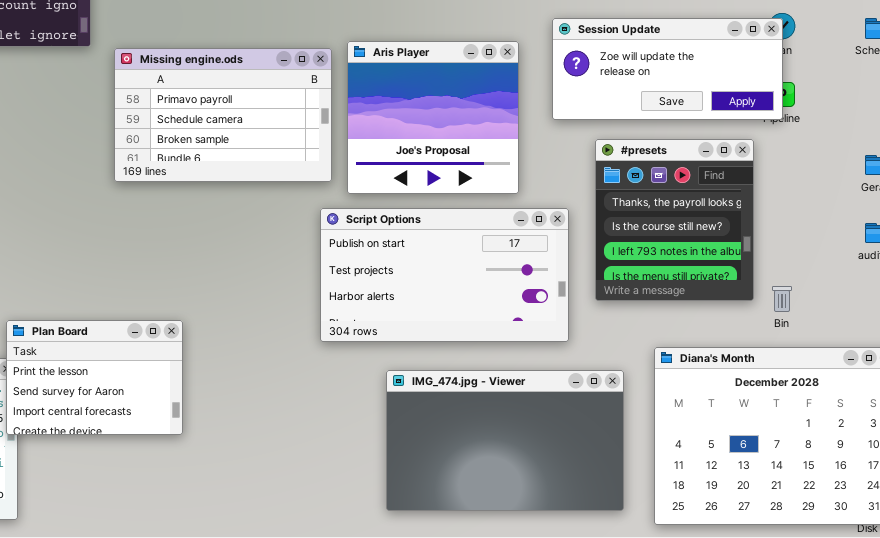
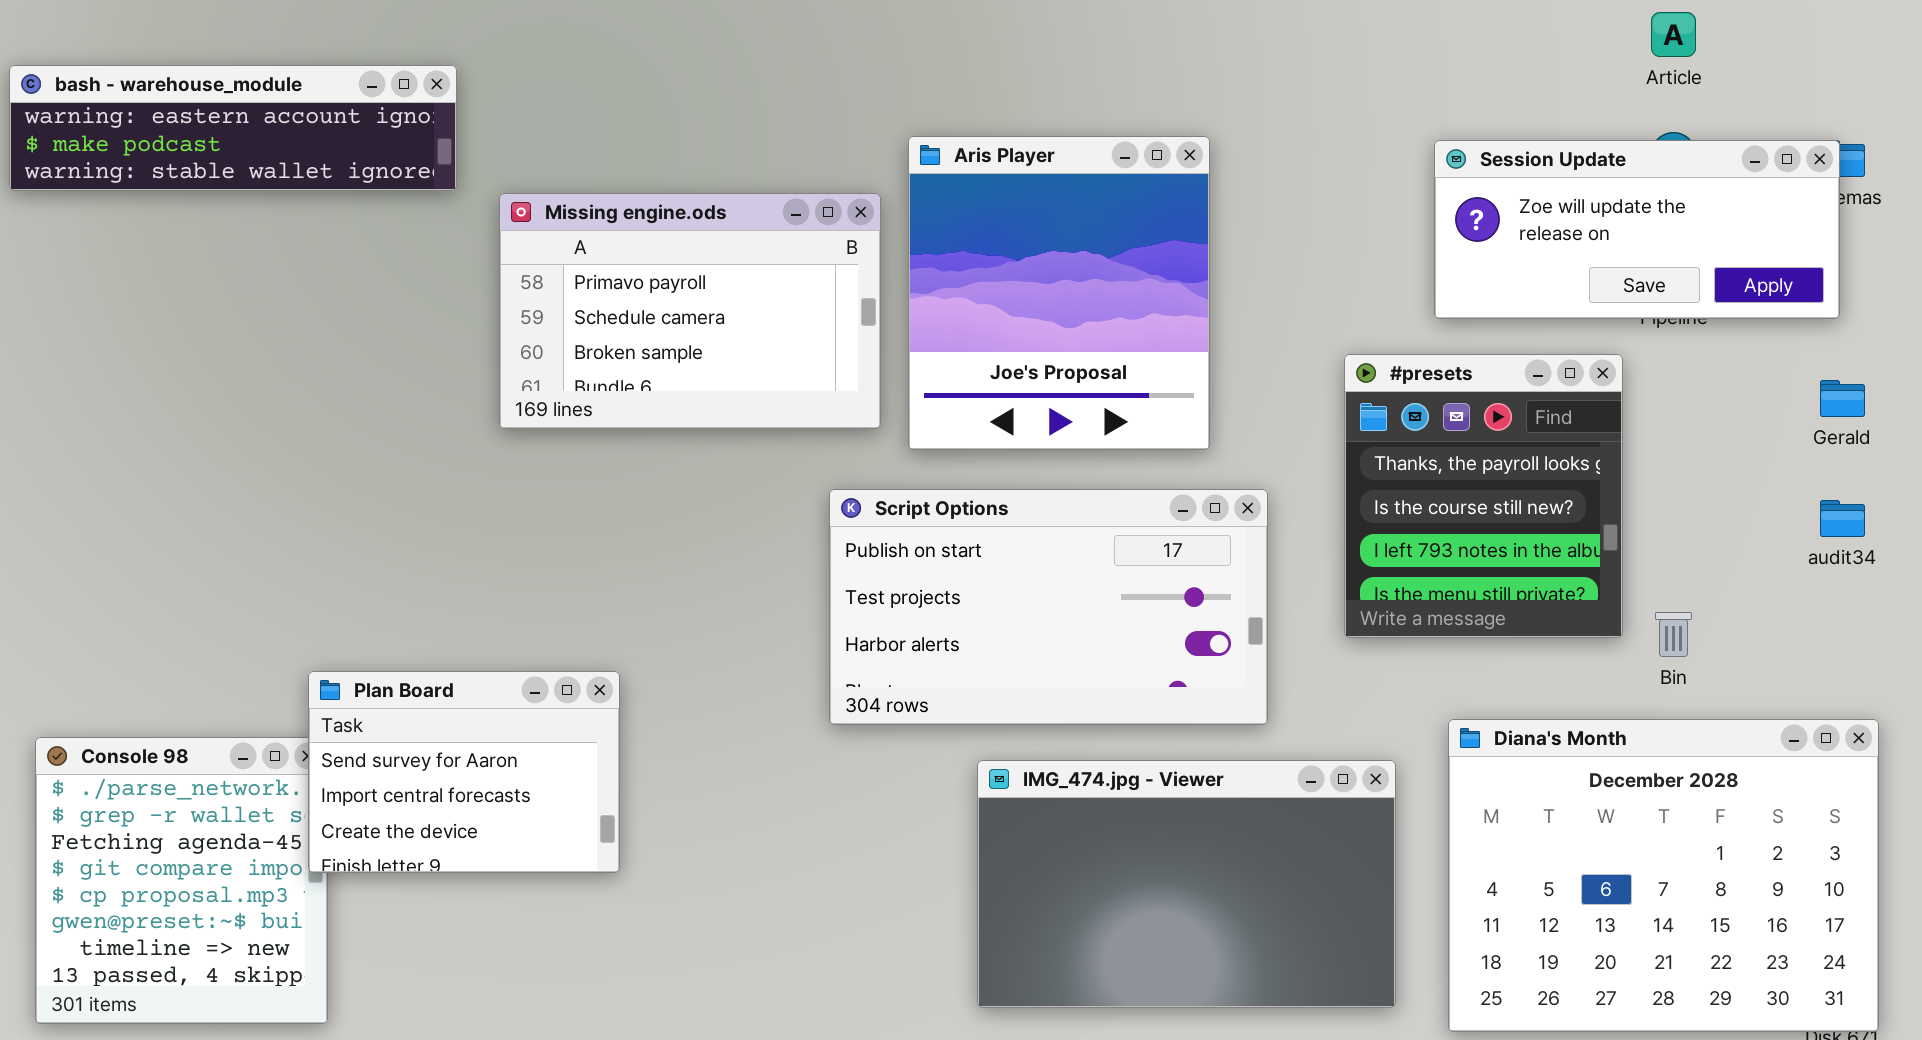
Session Update: [552,18,783,120] -> [1434,140,1840,319], moved
Aris Player: [347,41,519,194] -> [908,136,1210,450], resized
Script Options: [320,208,569,342] -> [829,489,1268,725], moved
Plan Board: [6,320,183,435] -> [308,671,620,873], scrolled down 1 row

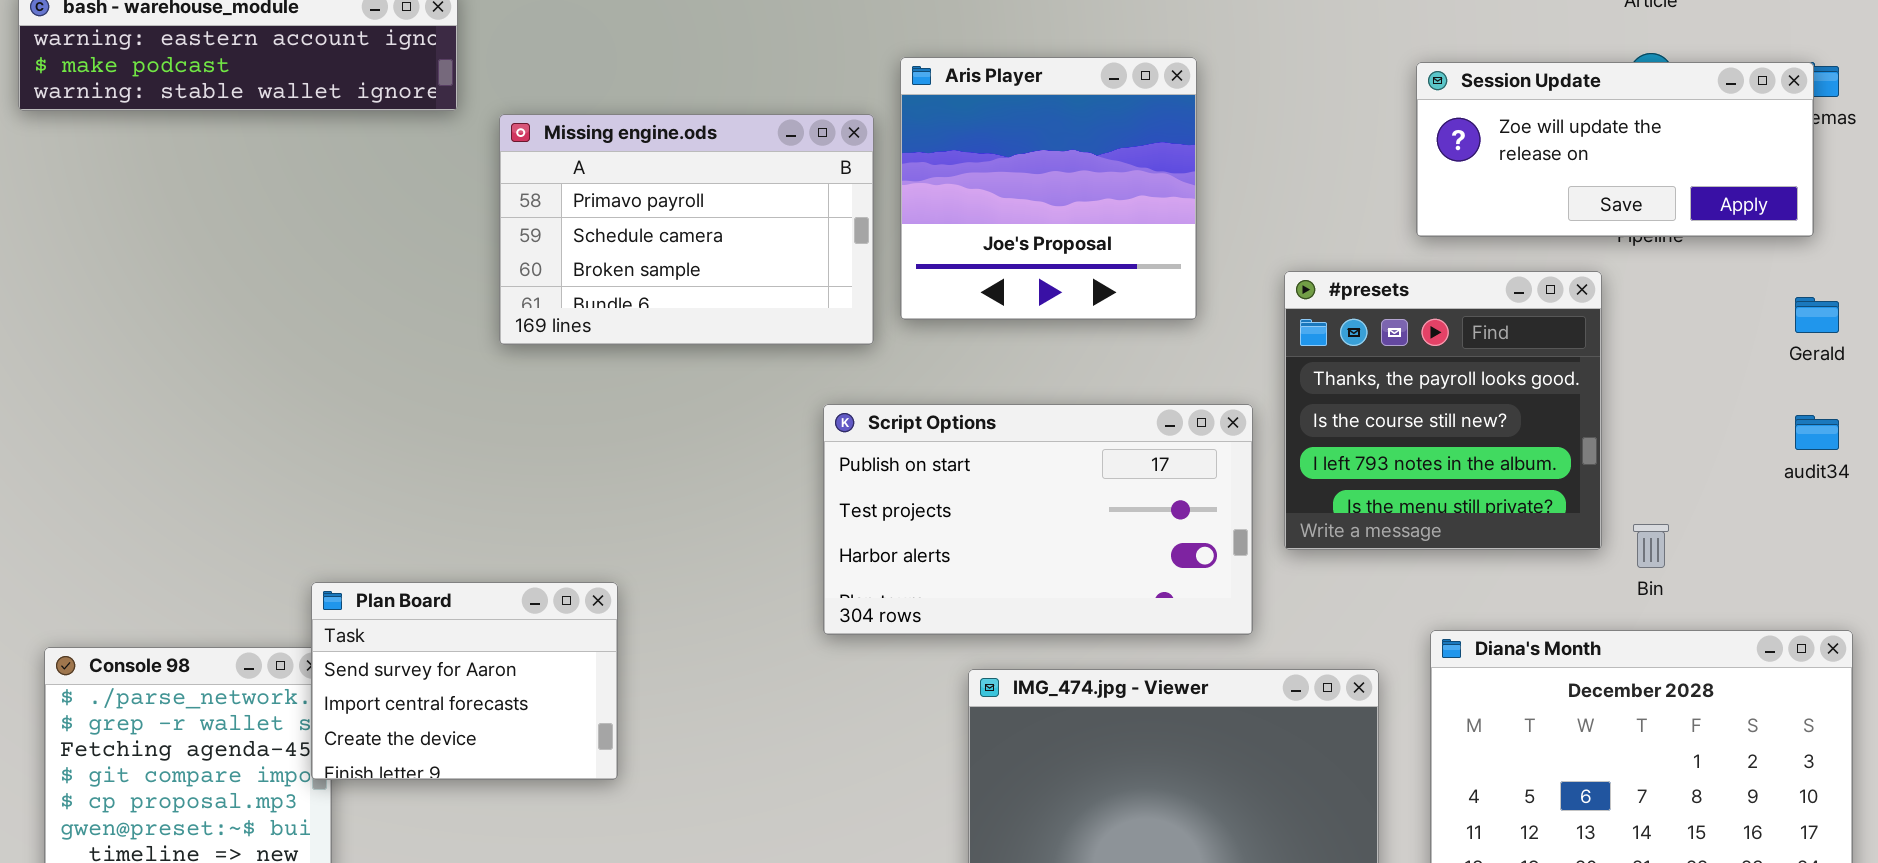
Aris Player: [908,136,1210,450] -> [900,57,1197,320], resized
#presets: [1344,354,1623,638] -> [1284,271,1602,550], resized

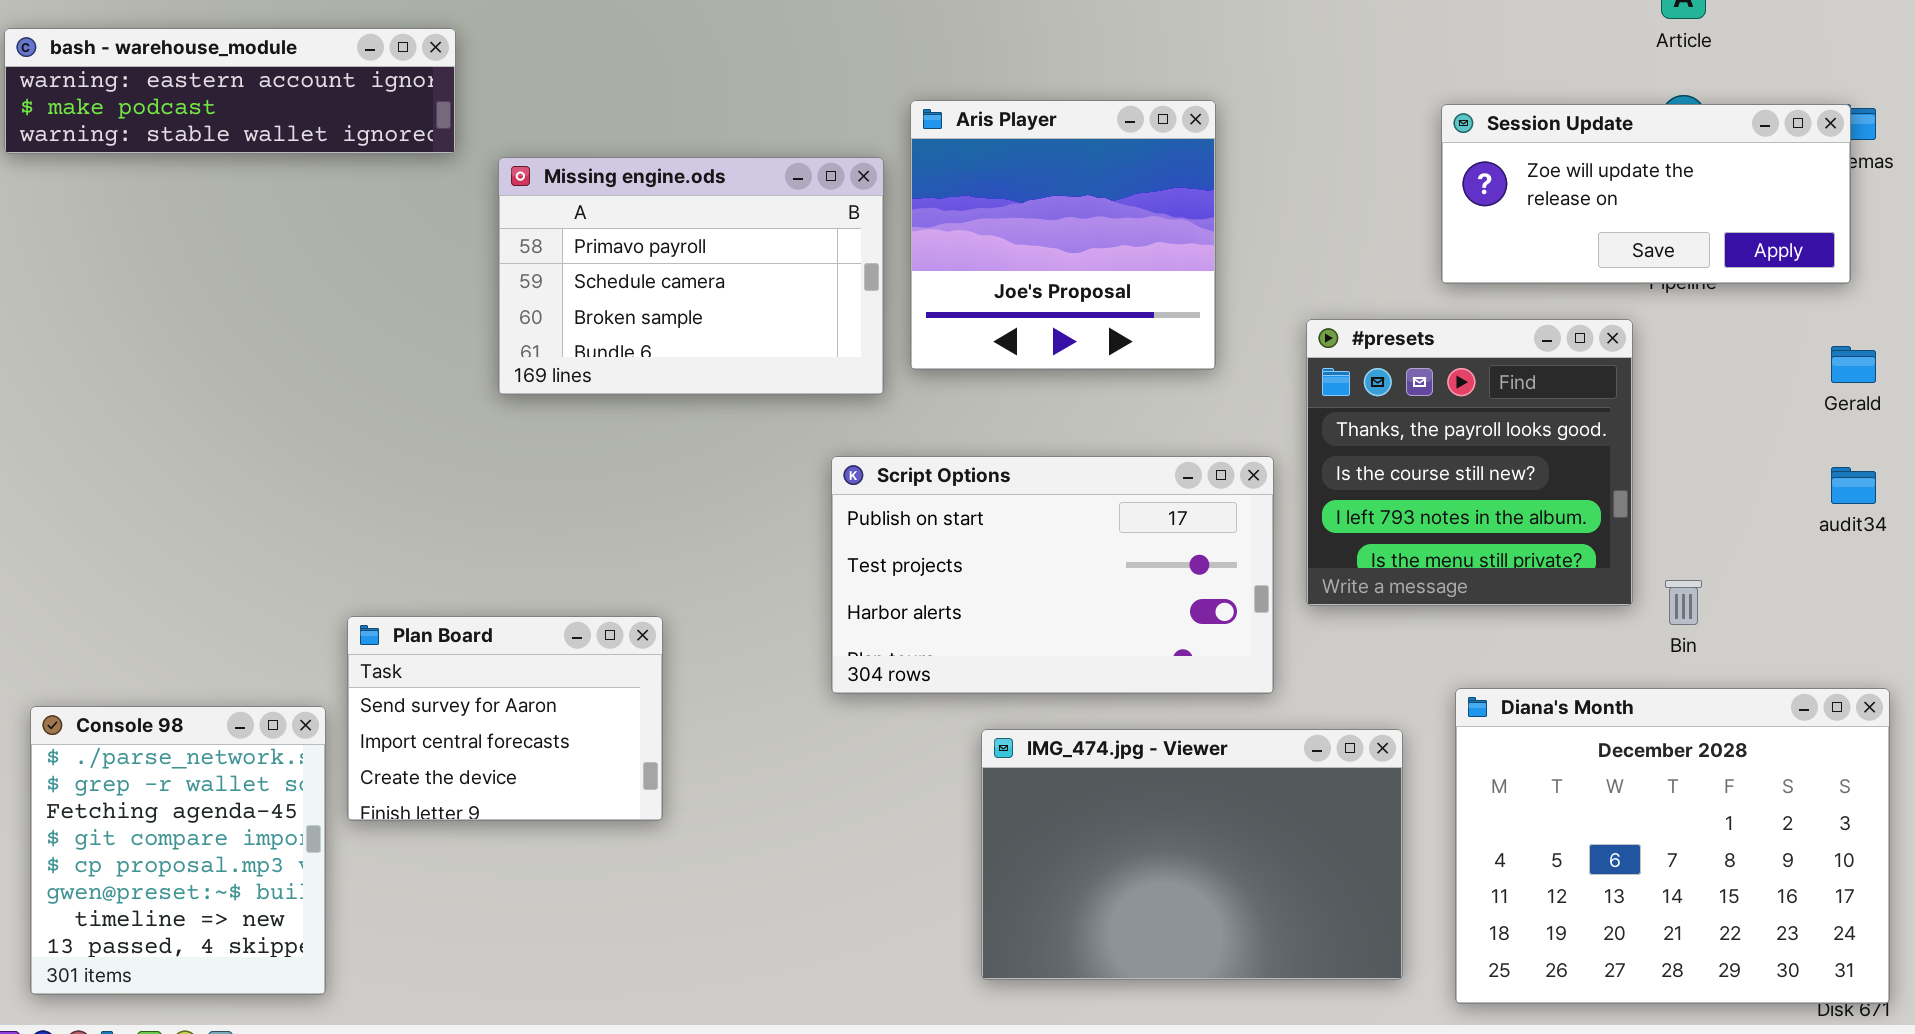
Plan Board: [311,582,618,780] -> [347,616,663,821], moved

